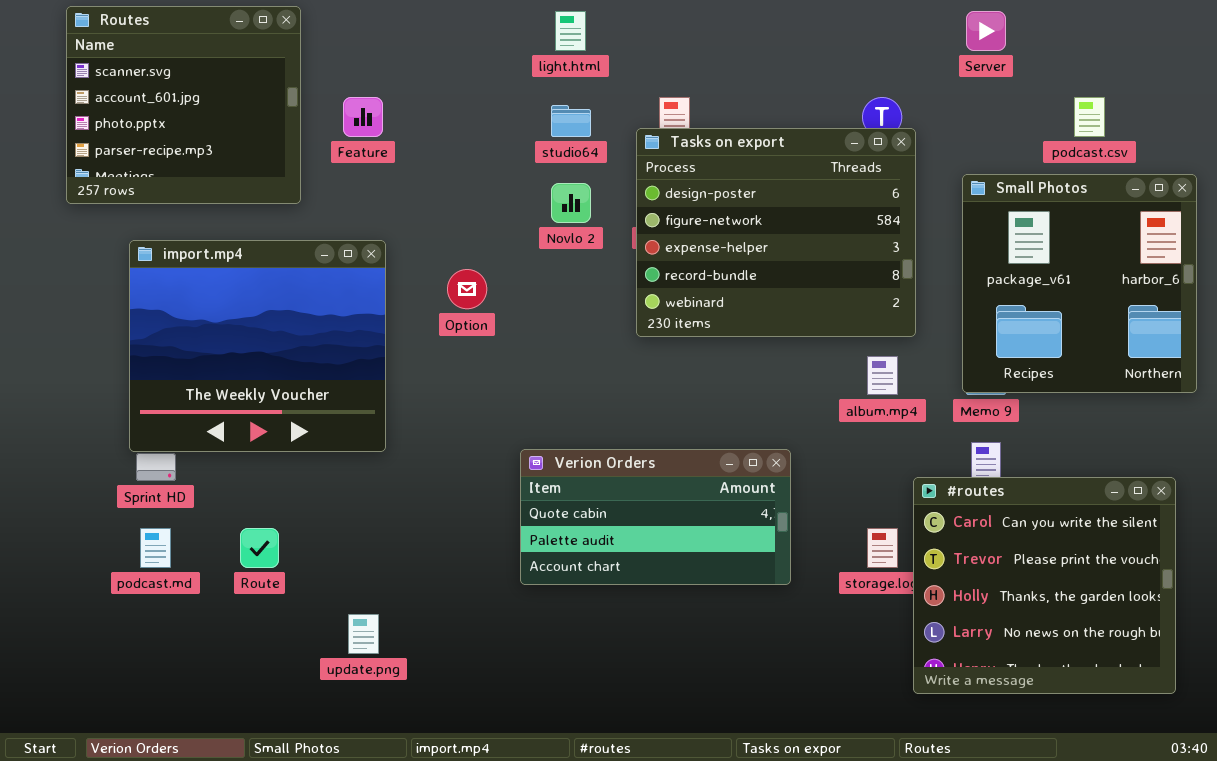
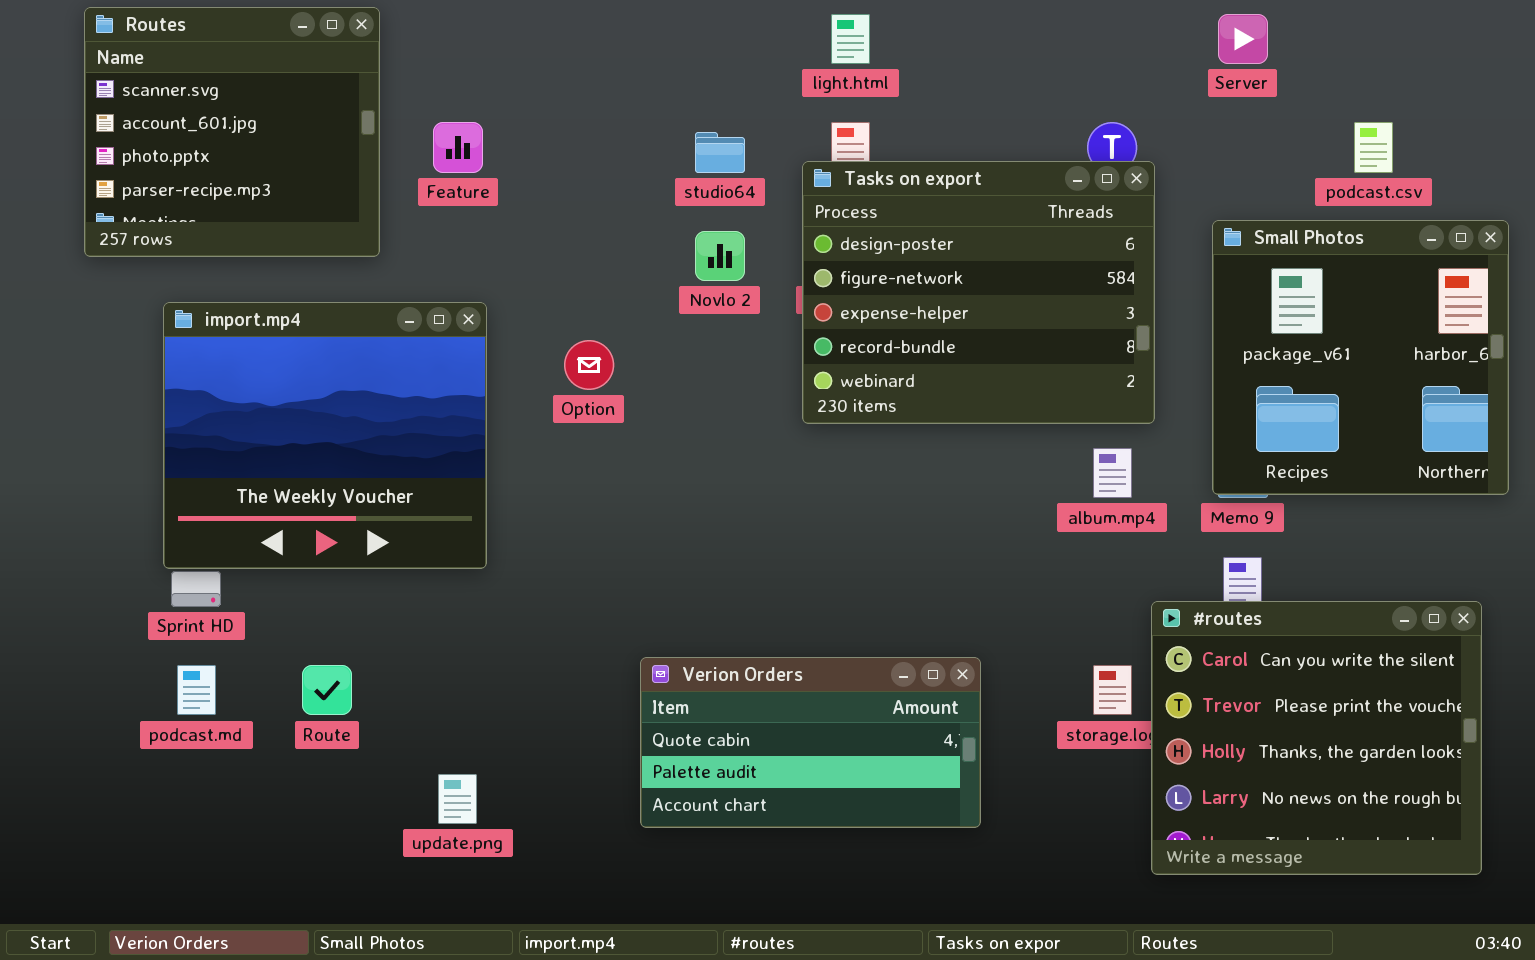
light.html: [555,11,586,51] -> [831,14,870,64], moved
Verion Orders: [520,449,791,585] -> [640,657,981,828], moved

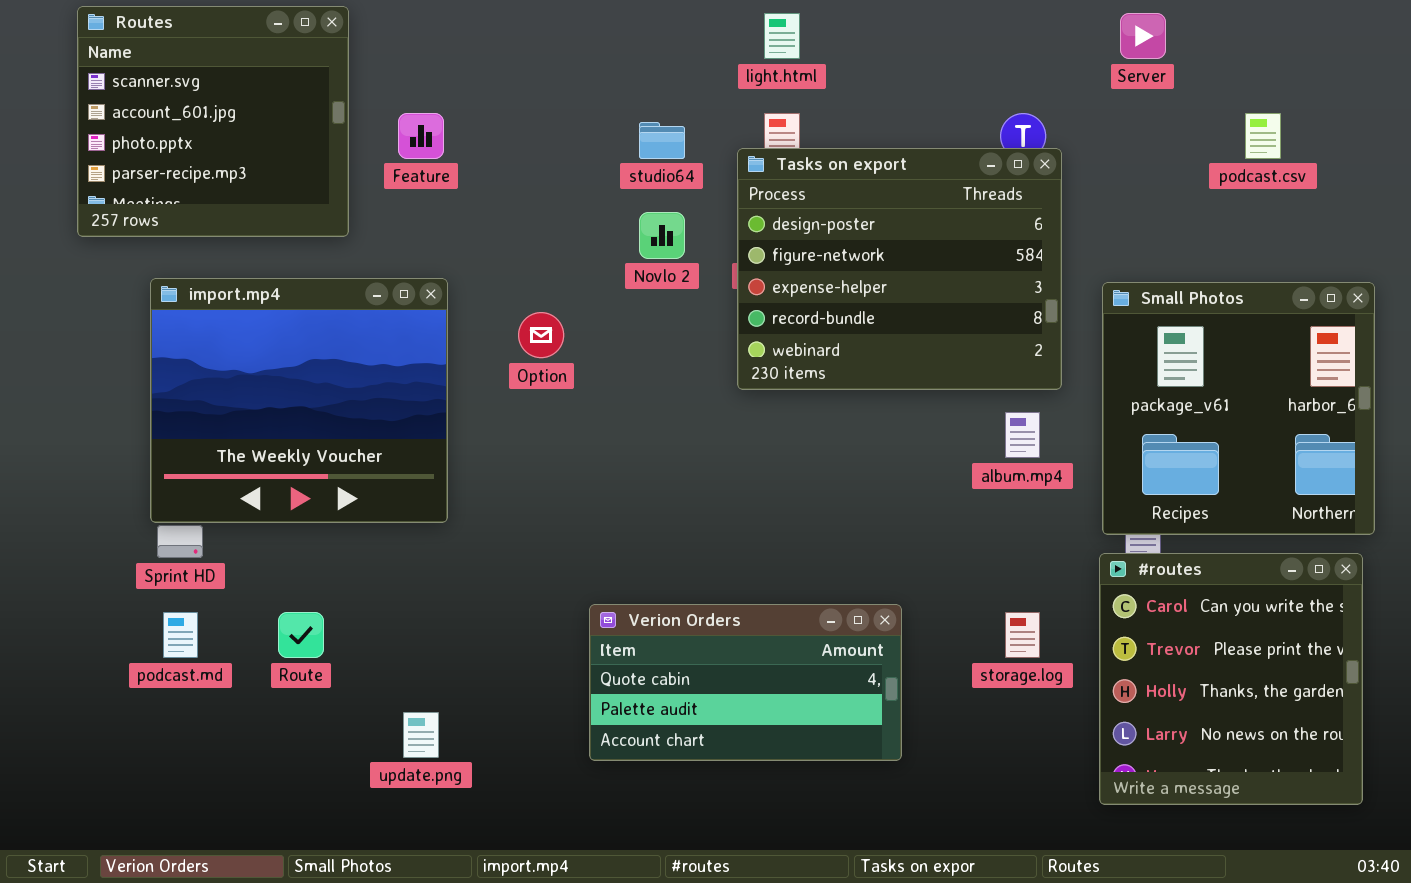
Small Photos: [1212,220,1509,495] -> [1102,282,1375,535], moved
#routes: [1151,601,1482,875] -> [1099,553,1363,805], resized

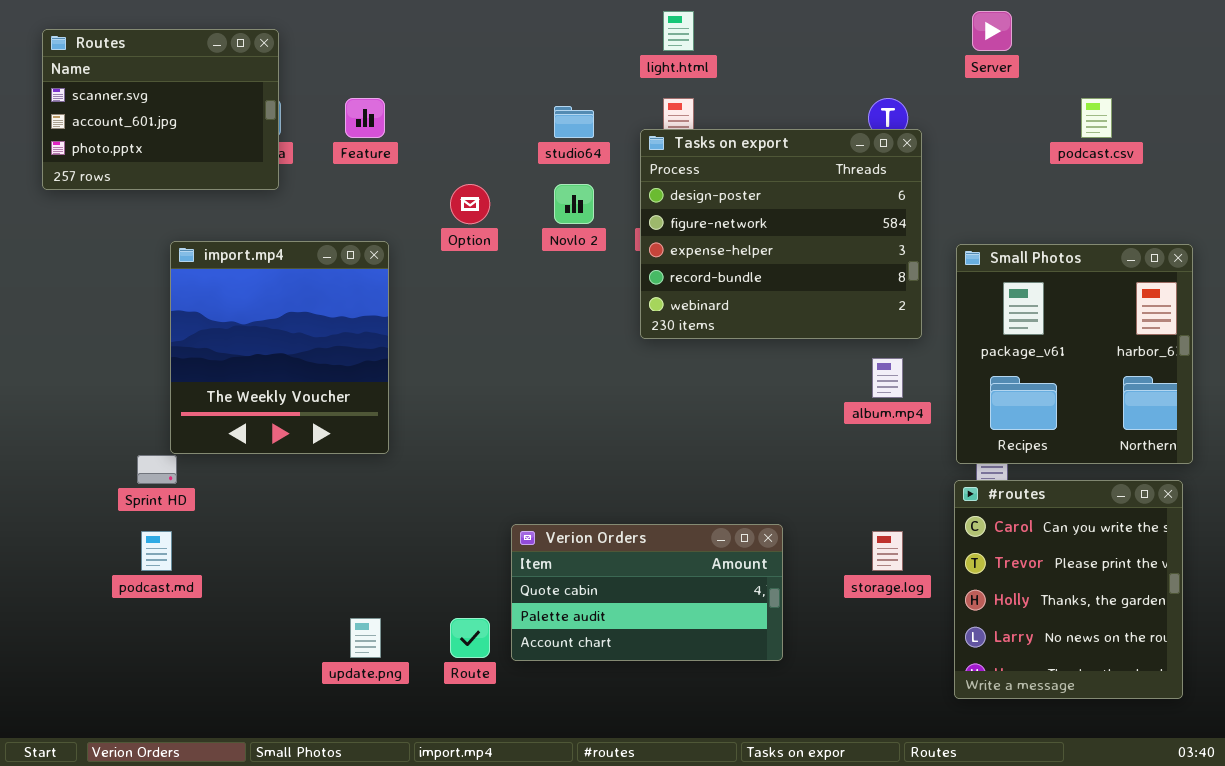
Routes: [77,6,349,237] -> [42,29,279,190], moved, resized
import.mp4: [150,278,448,523] -> [170,241,389,454], resized
Option: [518,312,564,358] -> [450,184,490,224], moved
Route: [278,612,324,658] -> [450,618,490,658], moved

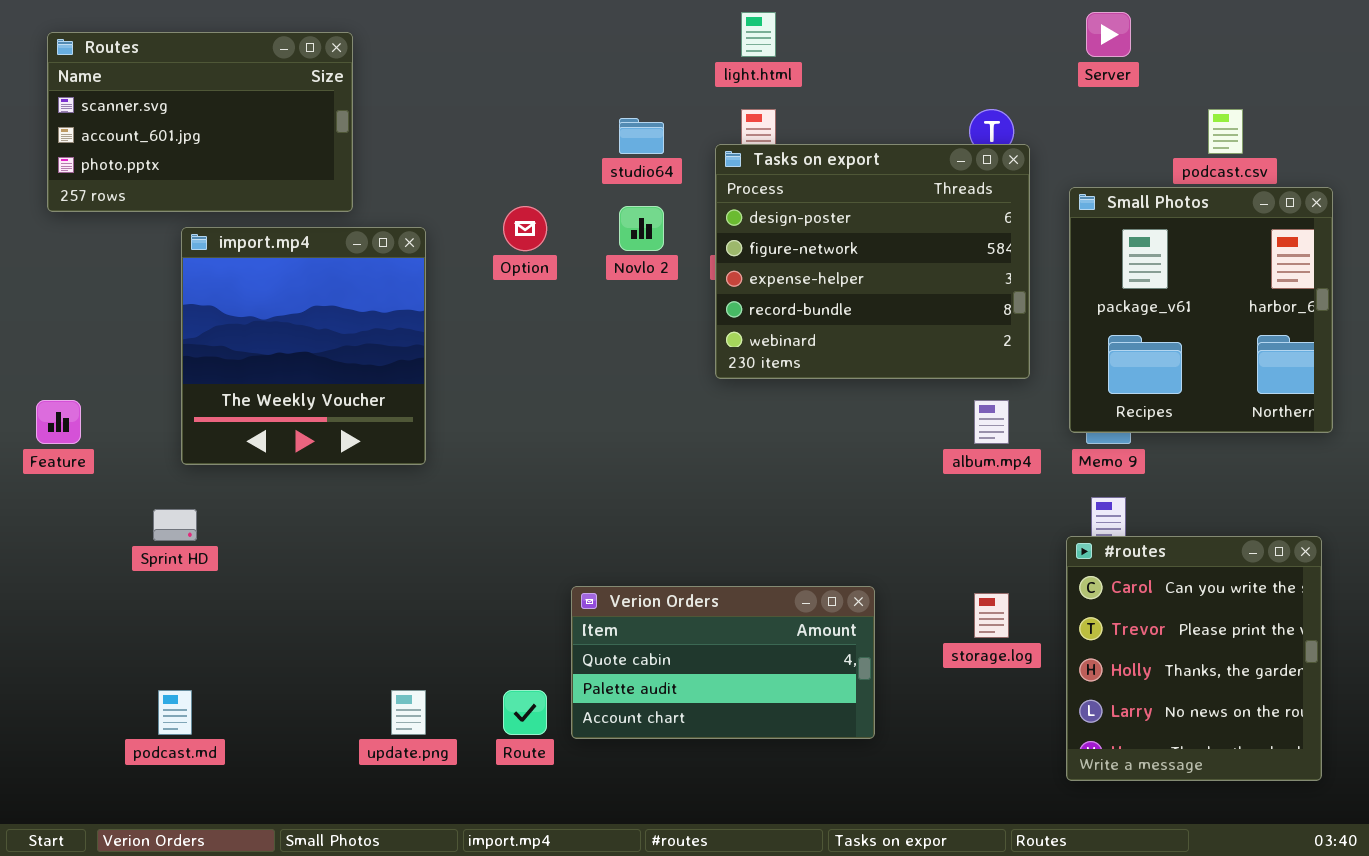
Routes: [42,29,279,190] -> [47,32,353,212], resized
Feature: [345,98,385,138] -> [36,400,81,444], moved
import.mp4: [170,241,389,454] -> [181,227,426,465], moved
Small Photos: [956,244,1193,464] -> [1069,187,1333,433], moved
podcast.md: [141,531,172,571] -> [158,690,192,735], moved

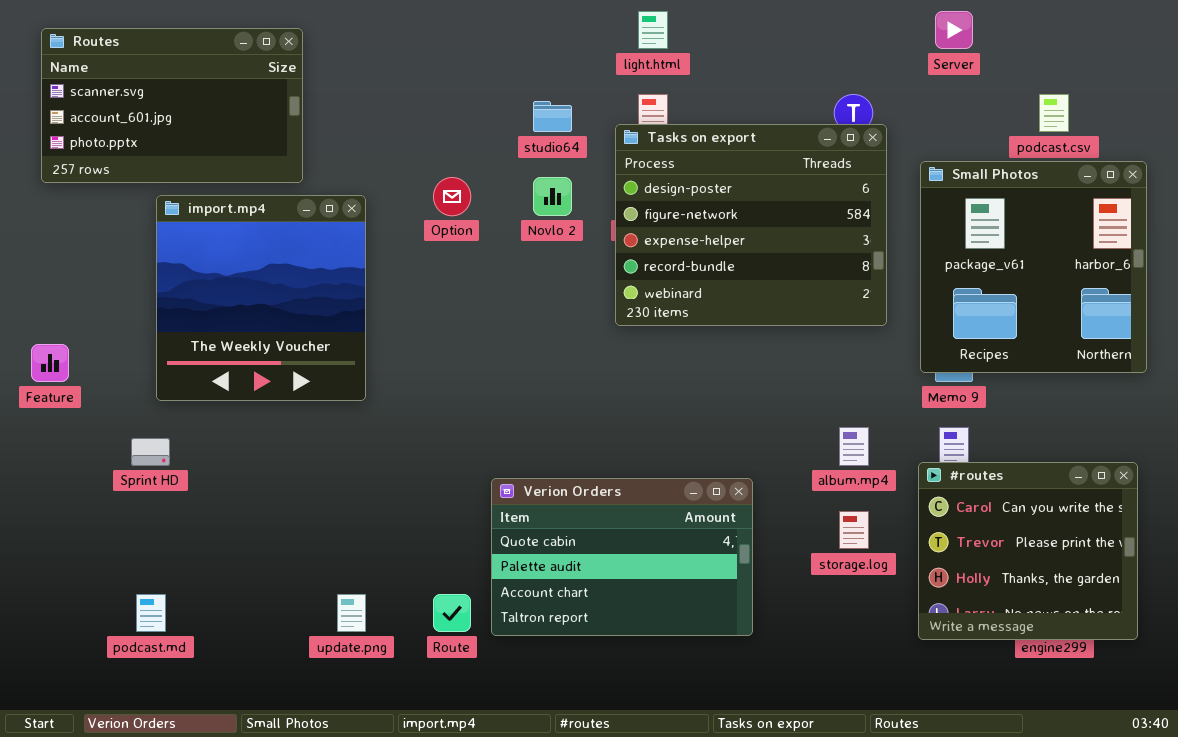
album.mp4: [974,400,1009,444] -> [839,427,869,466], moved
#routes: [1066,536,1322,781] -> [918,462,1138,640], resized
Verion Orders: [571,586,875,739] -> [491,478,753,636], resized

